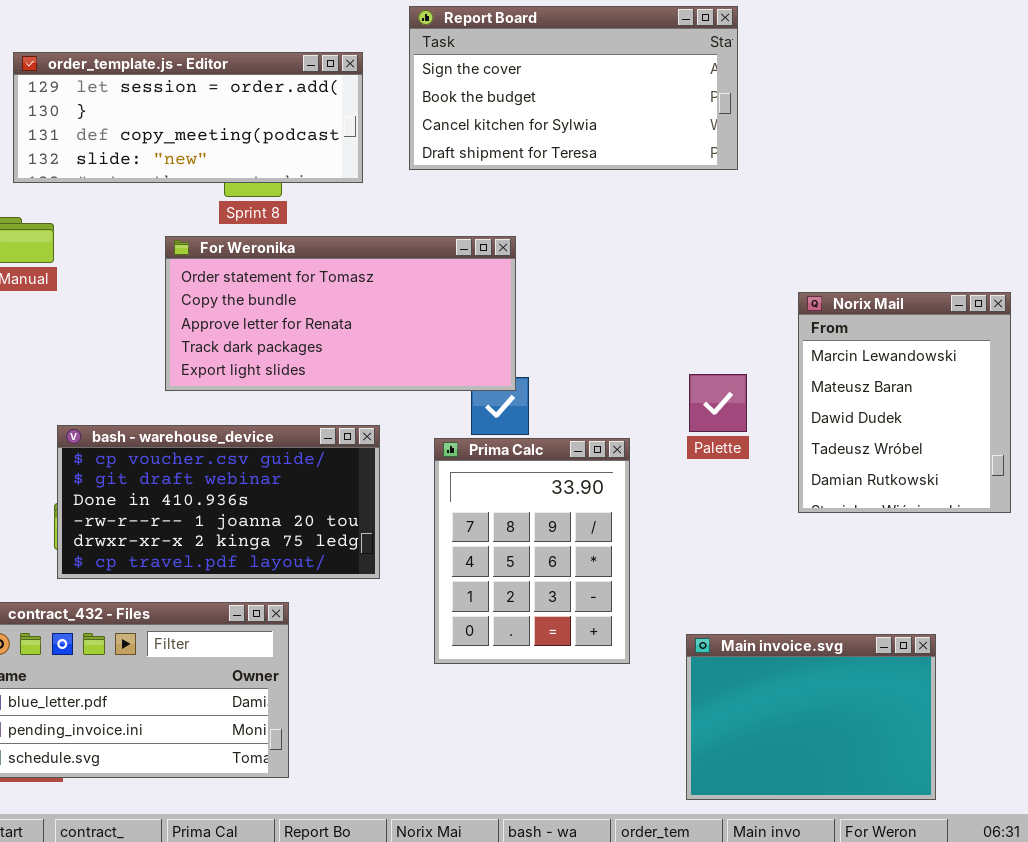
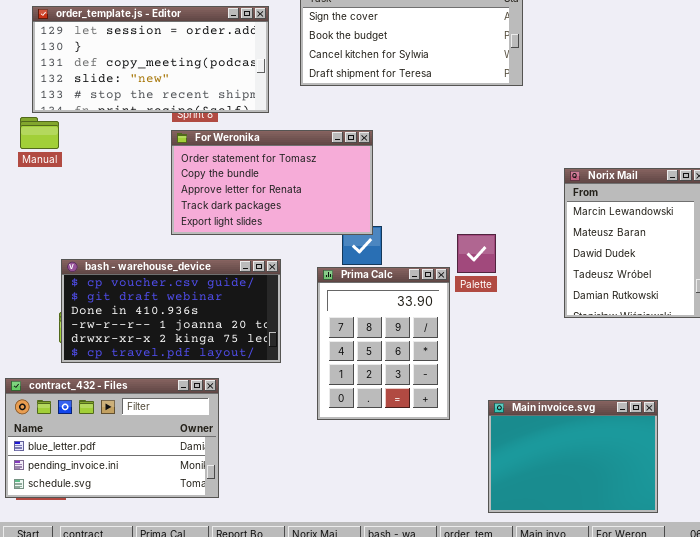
order_template.js - Editor: [13,52,363,183] -> [32,6,269,113], resized
For Weronika: [165,236,516,391] -> [171,130,373,235], resized
Palette: [689,374,747,432] -> [457,234,496,273], moved

